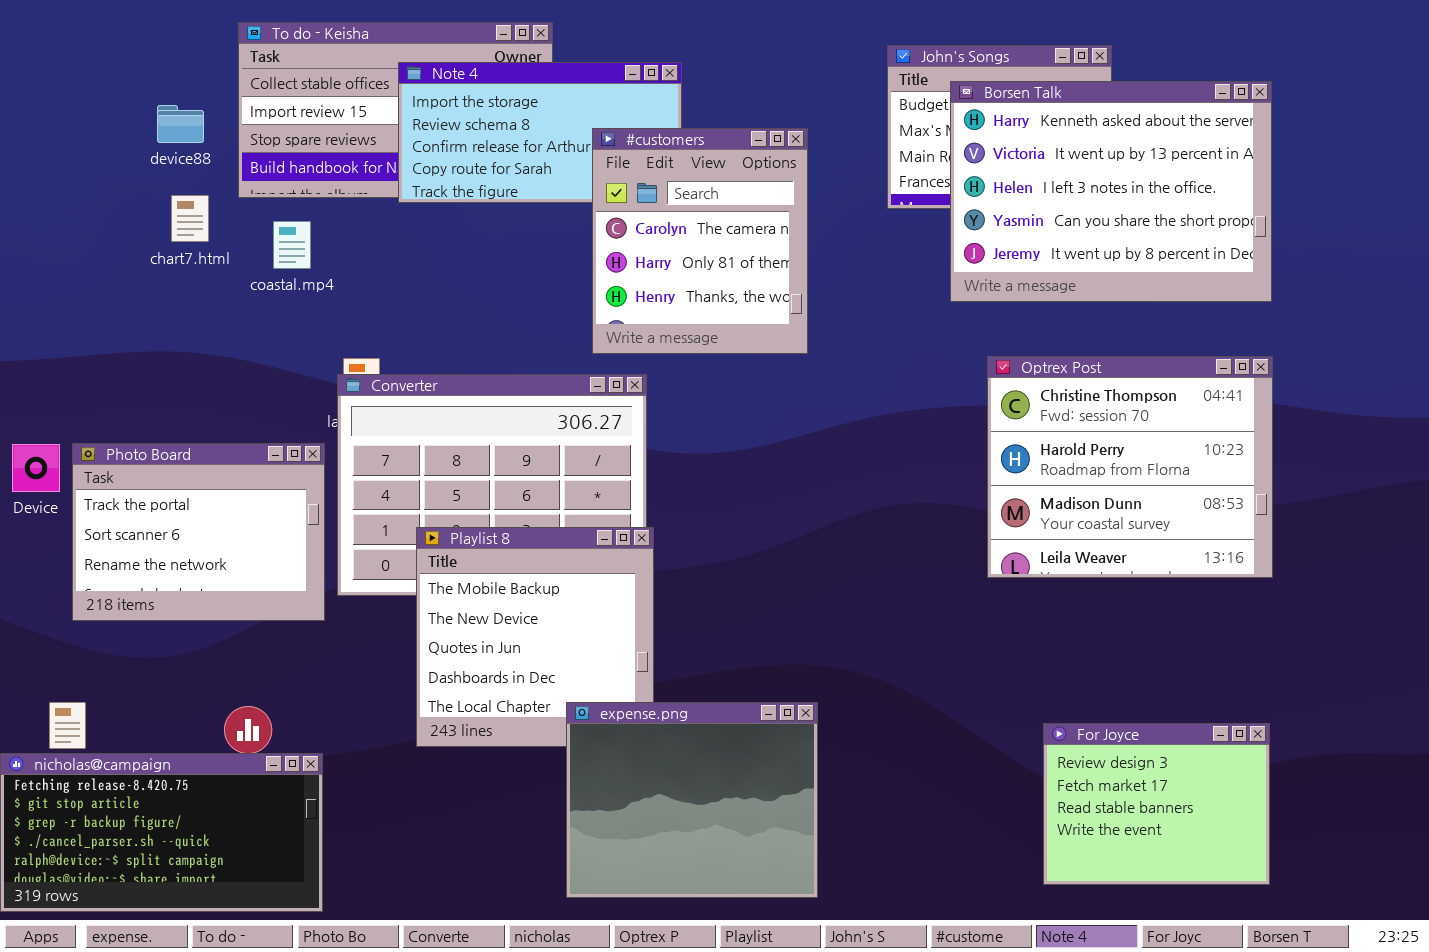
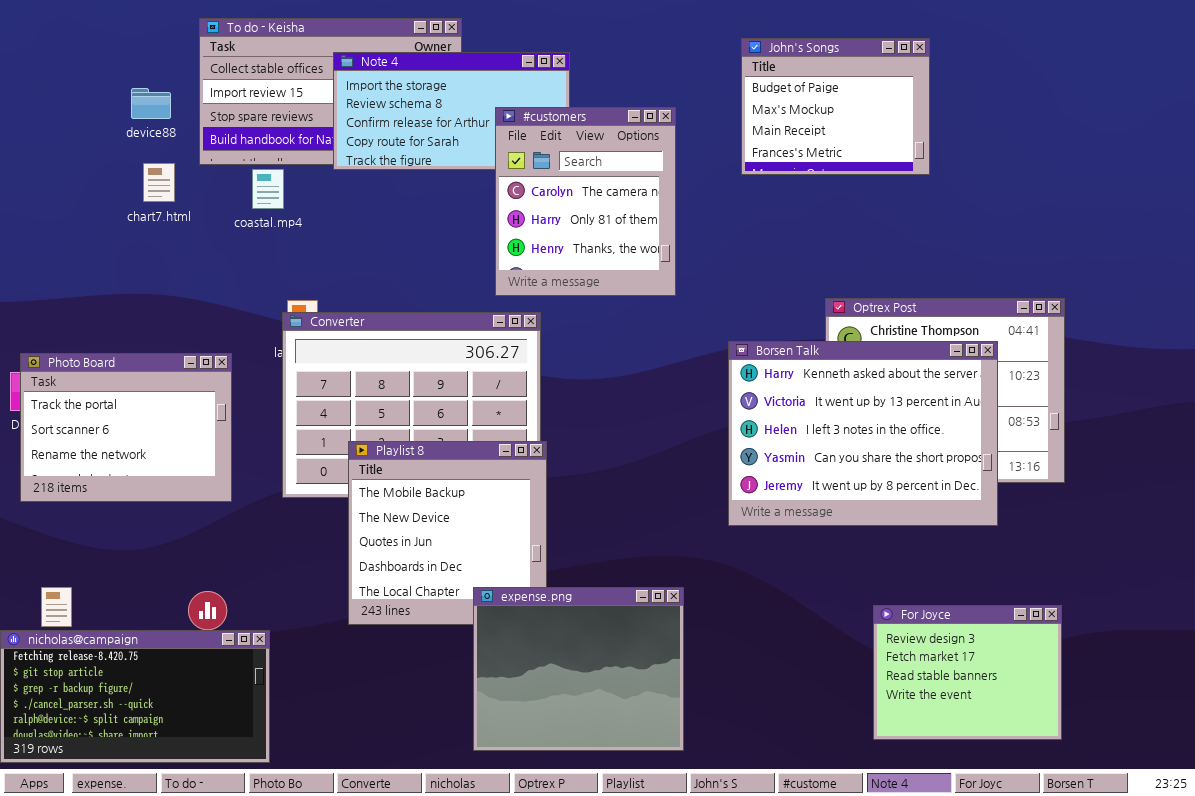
Borsen Talk: [950,81,1272,302] -> [728,341,998,526], moved
coastal.mp4: [273,221,311,269] -> [252,169,284,209], moved
Photo Board: [72,443,325,621] -> [20,353,232,502], moved

